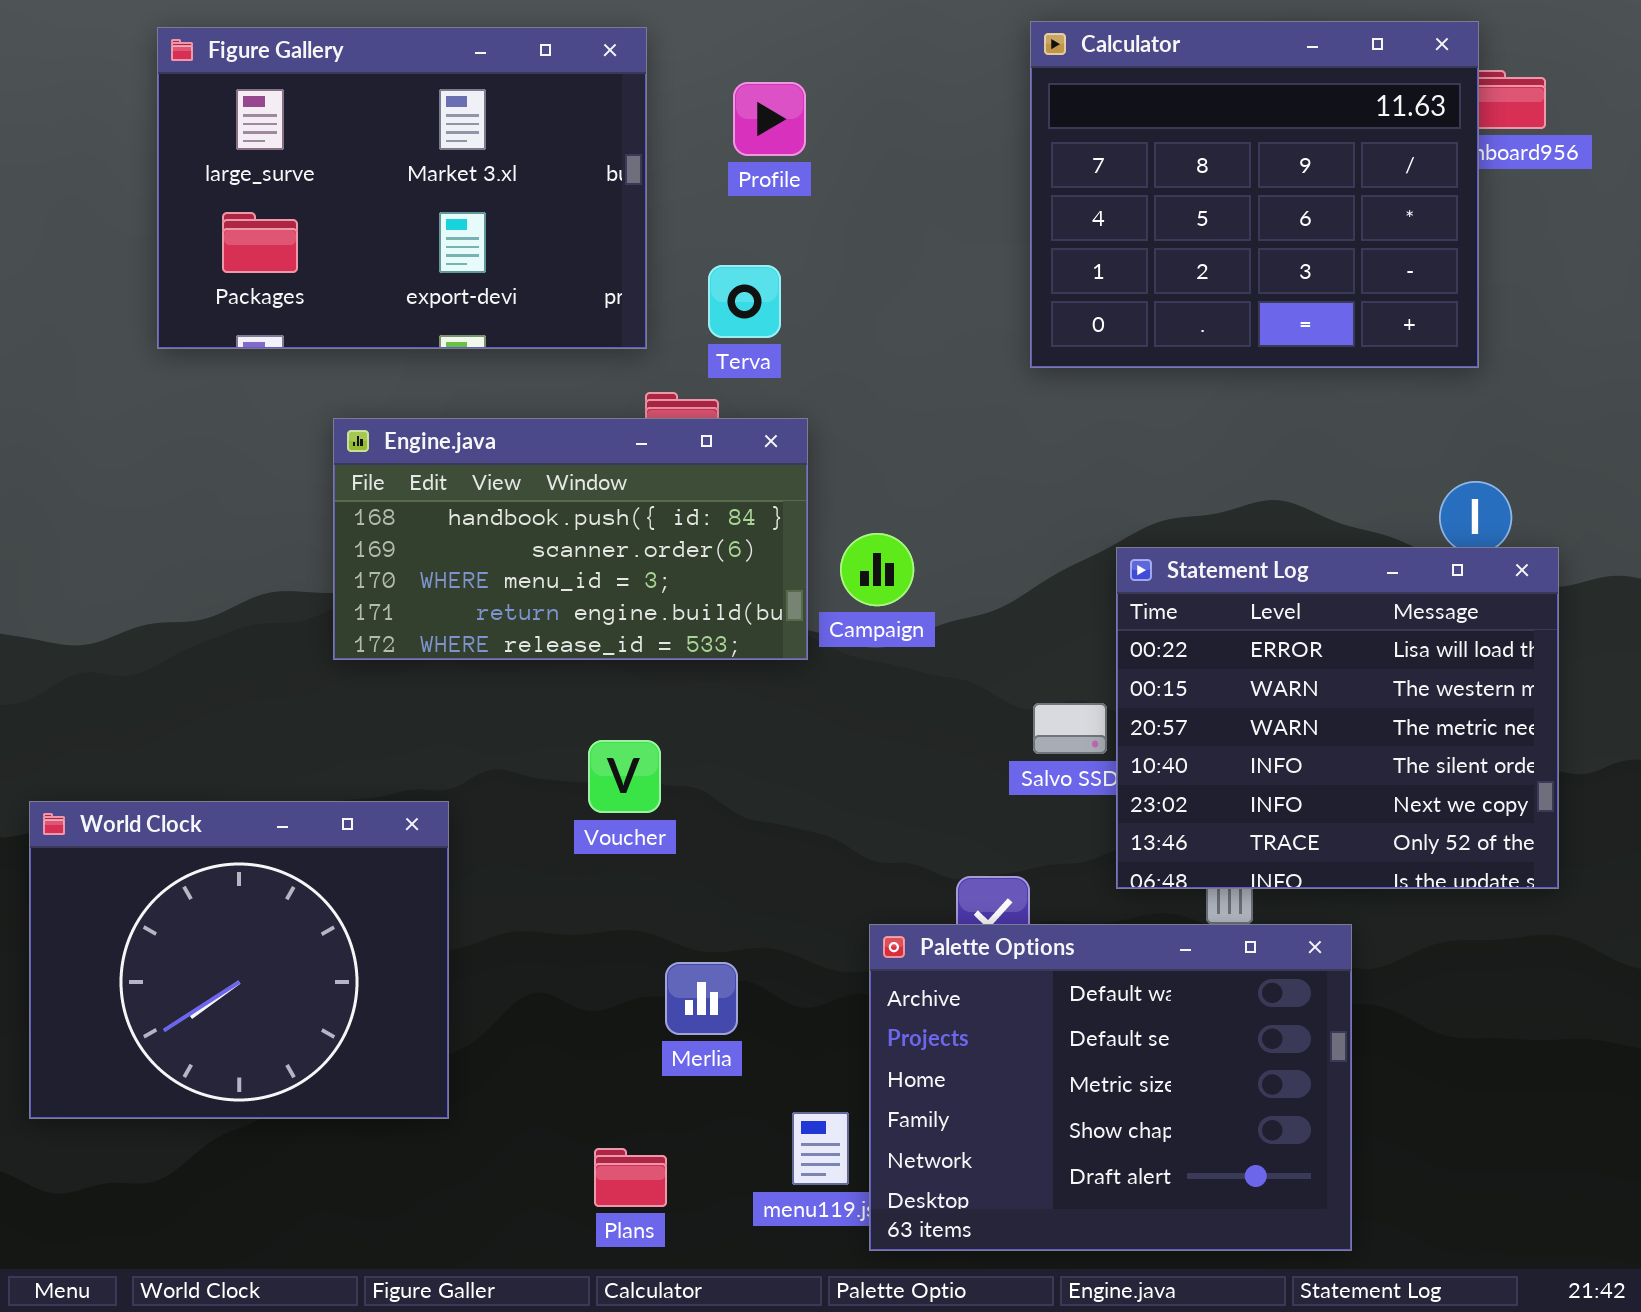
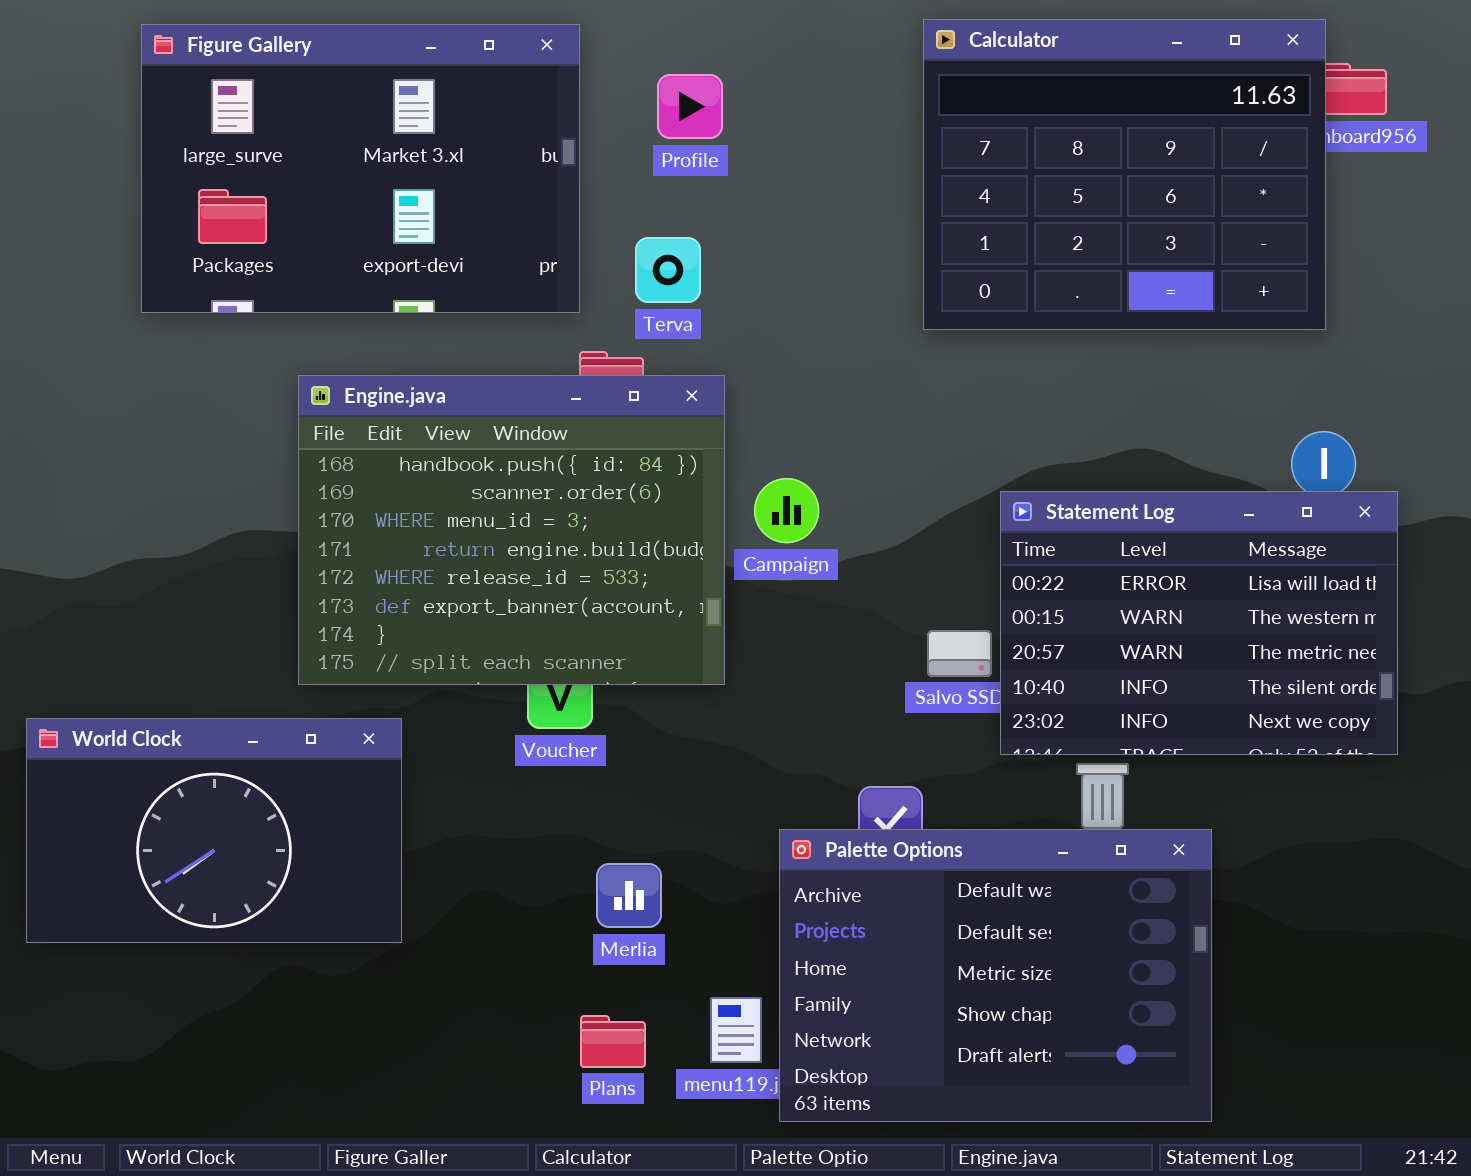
Engine.java: [333,418,808,660] -> [298,375,725,685], resized
Statement Log: [1116,547,1559,889] -> [1000,491,1398,755], resized
World Clock: [29,801,449,1119] -> [26,718,402,943], resized
Plans: [594,1148,667,1207] -> [580,1015,646,1068], moved

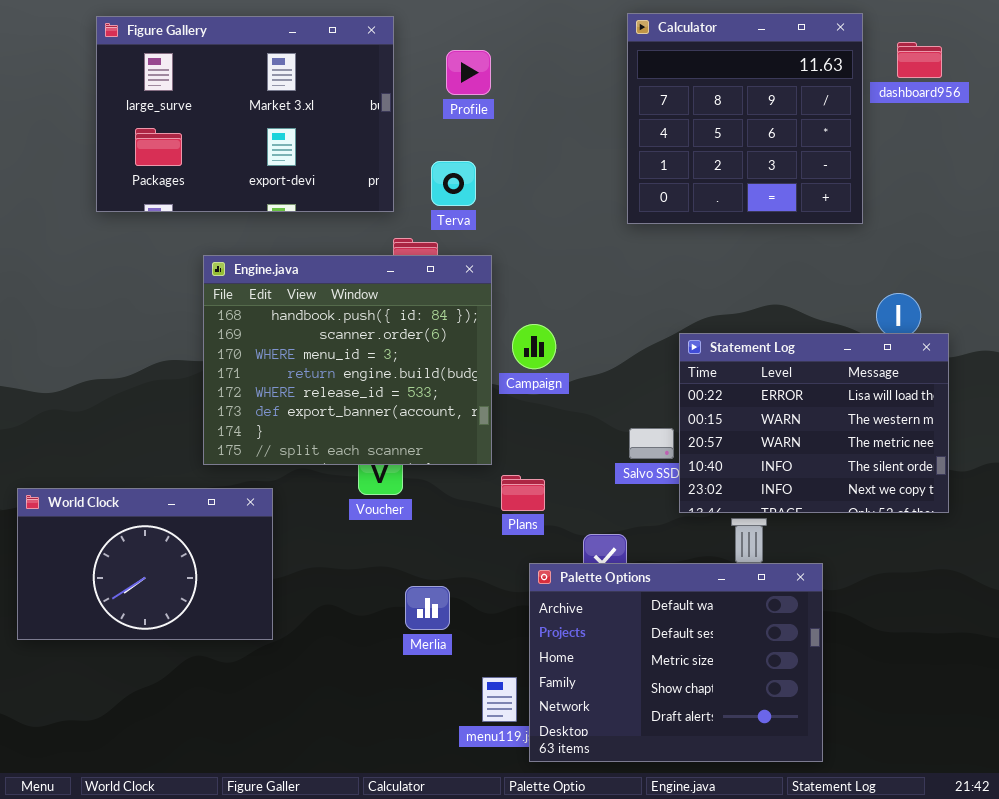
Calculator: [923,19,1326,330] -> [627,13,863,224], resized
Plans: [580,1015,646,1068] -> [501,475,545,511], moved

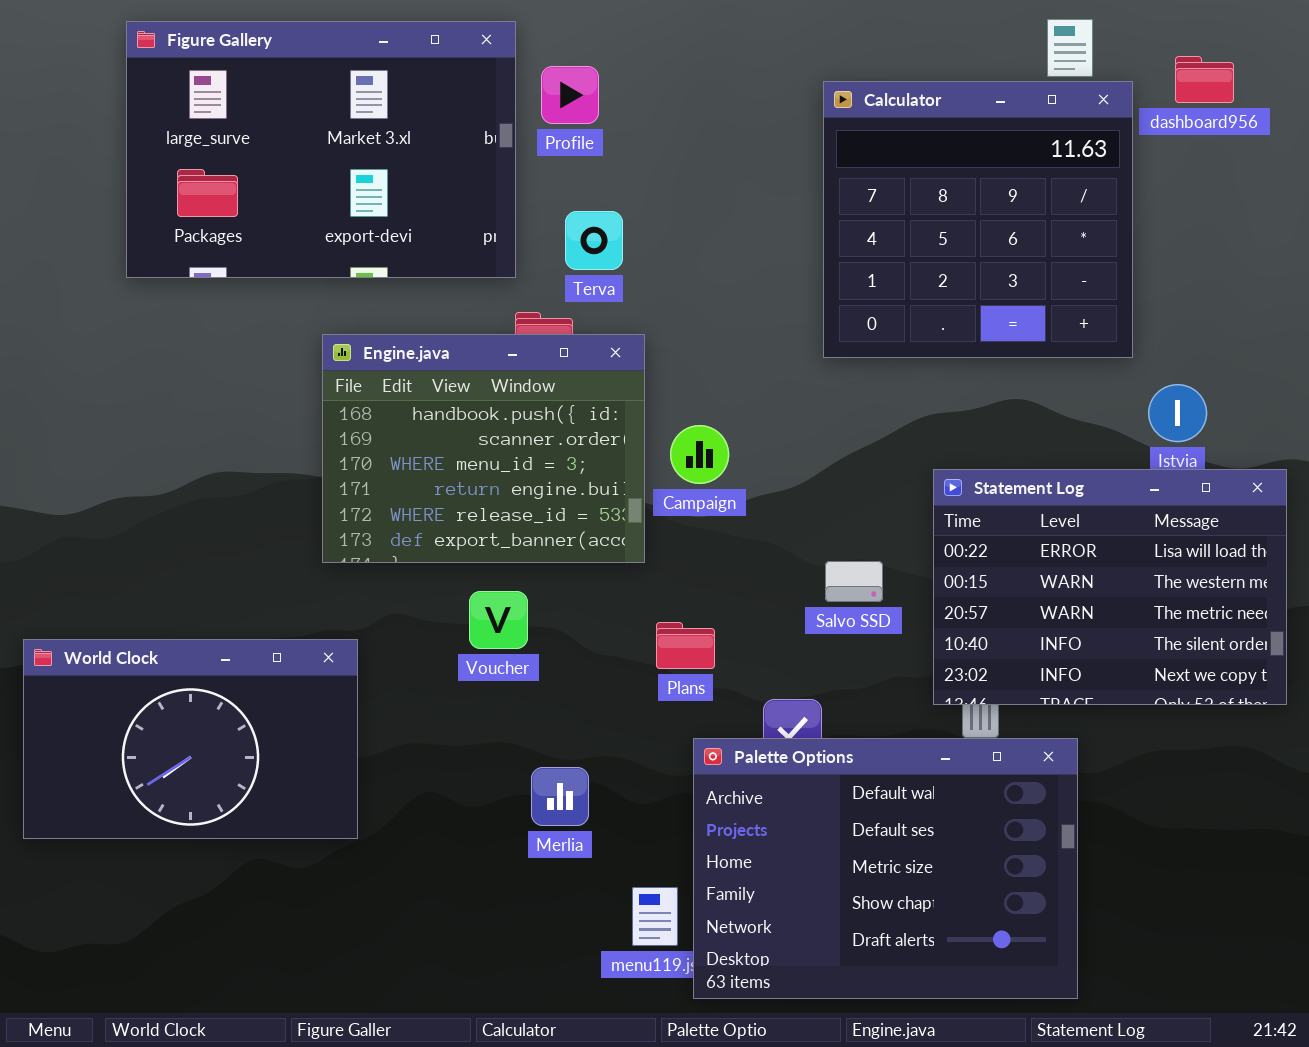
Calculator: [627,13,863,224] -> [823,81,1133,358], moved
Profile: [446,50,491,95] -> [541,66,599,124], moved
Engine.java: [203,255,492,465] -> [322,334,645,563], resized
Statement Log: [679,333,949,513] -> [933,469,1287,705], moved

